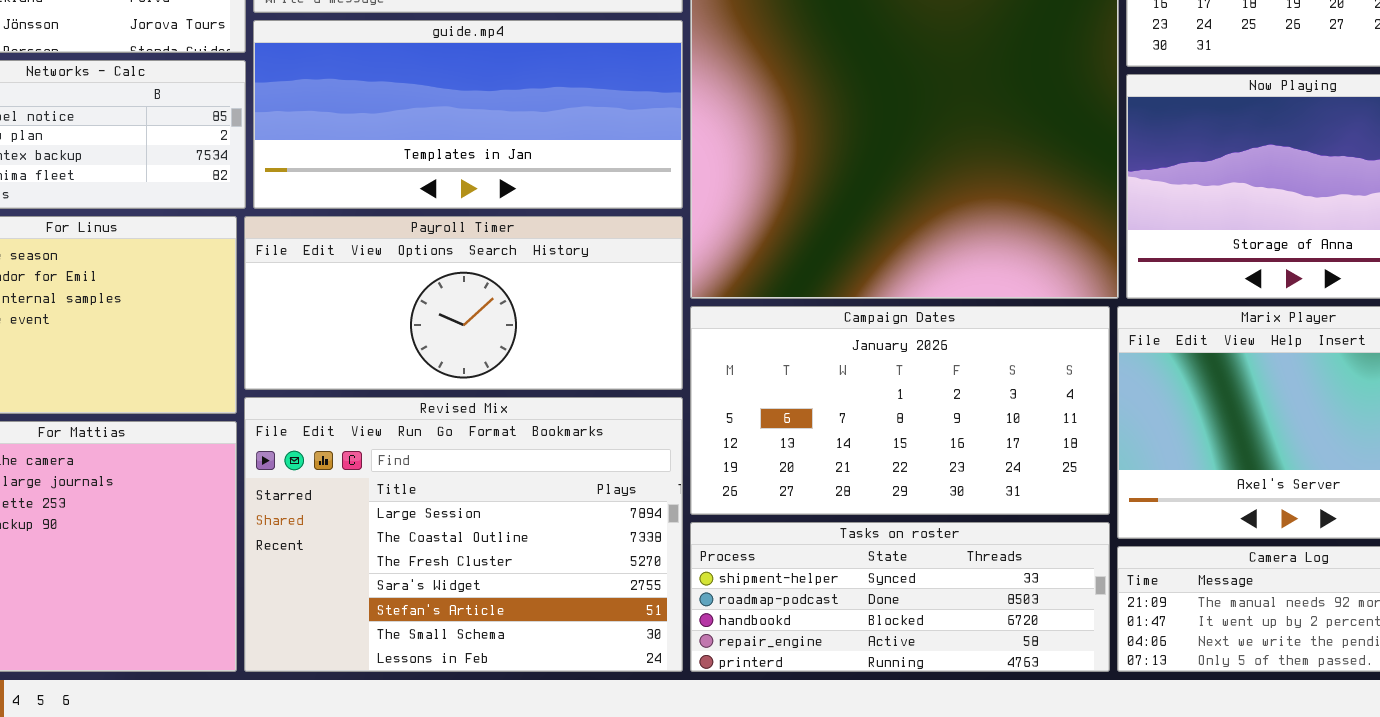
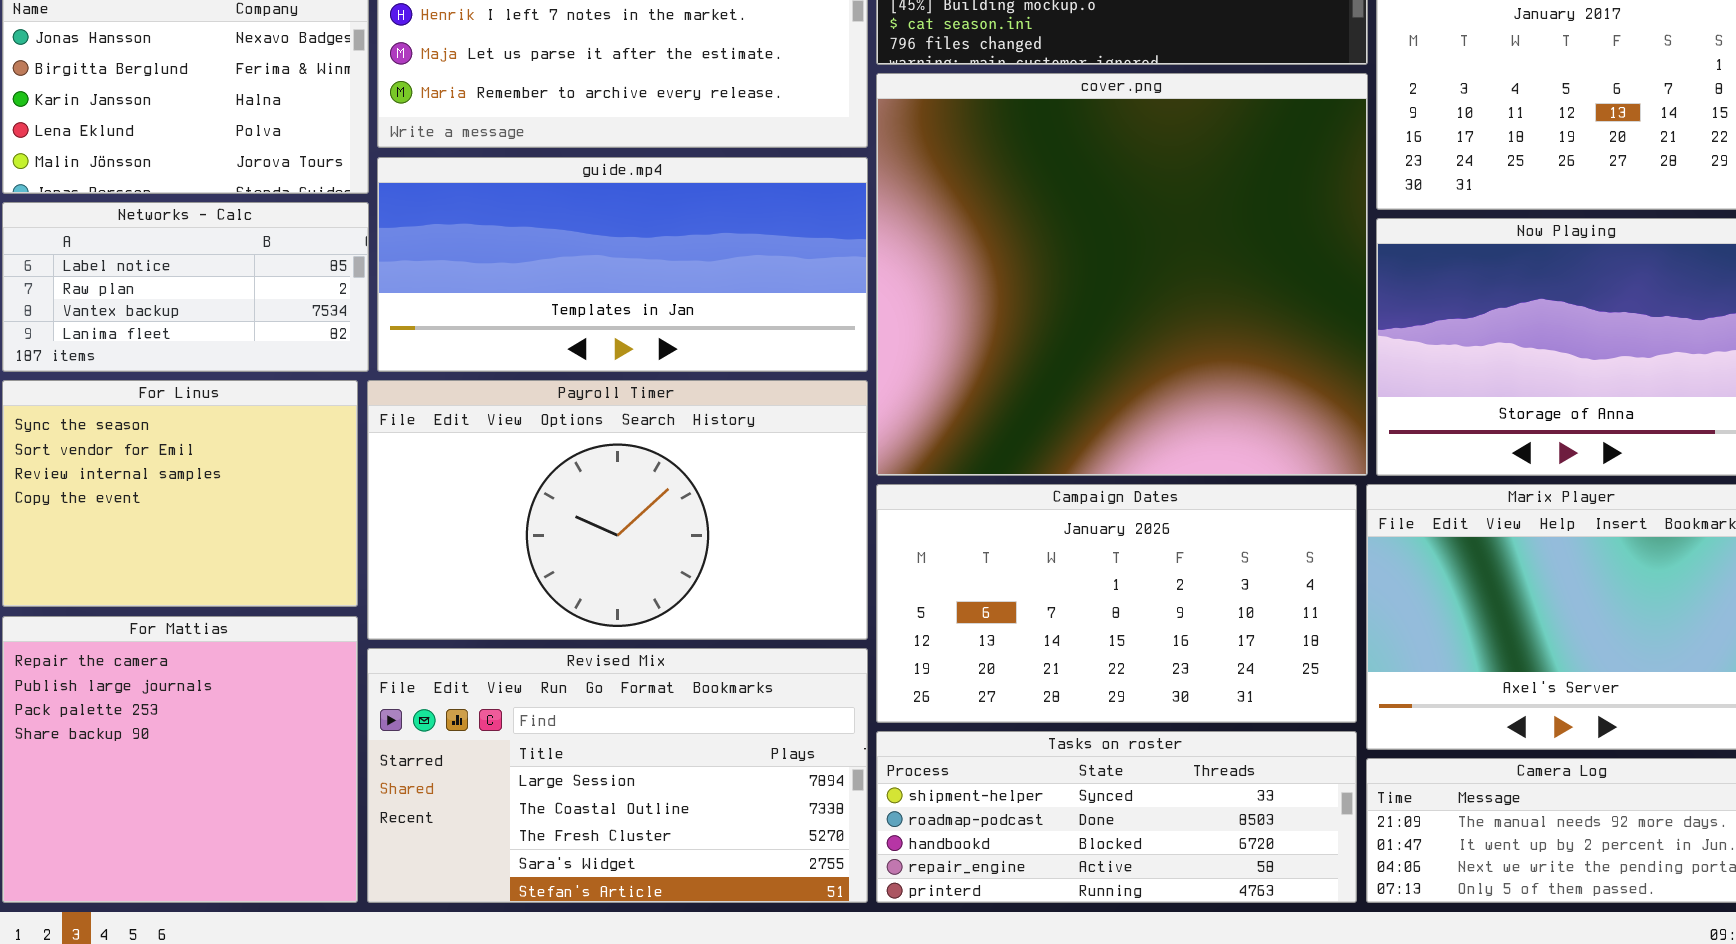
Payroll Timer: [244,216,683,390] -> [367,380,868,640], resized
Revised Mix: [244,397,683,672] -> [367,648,868,903], resized

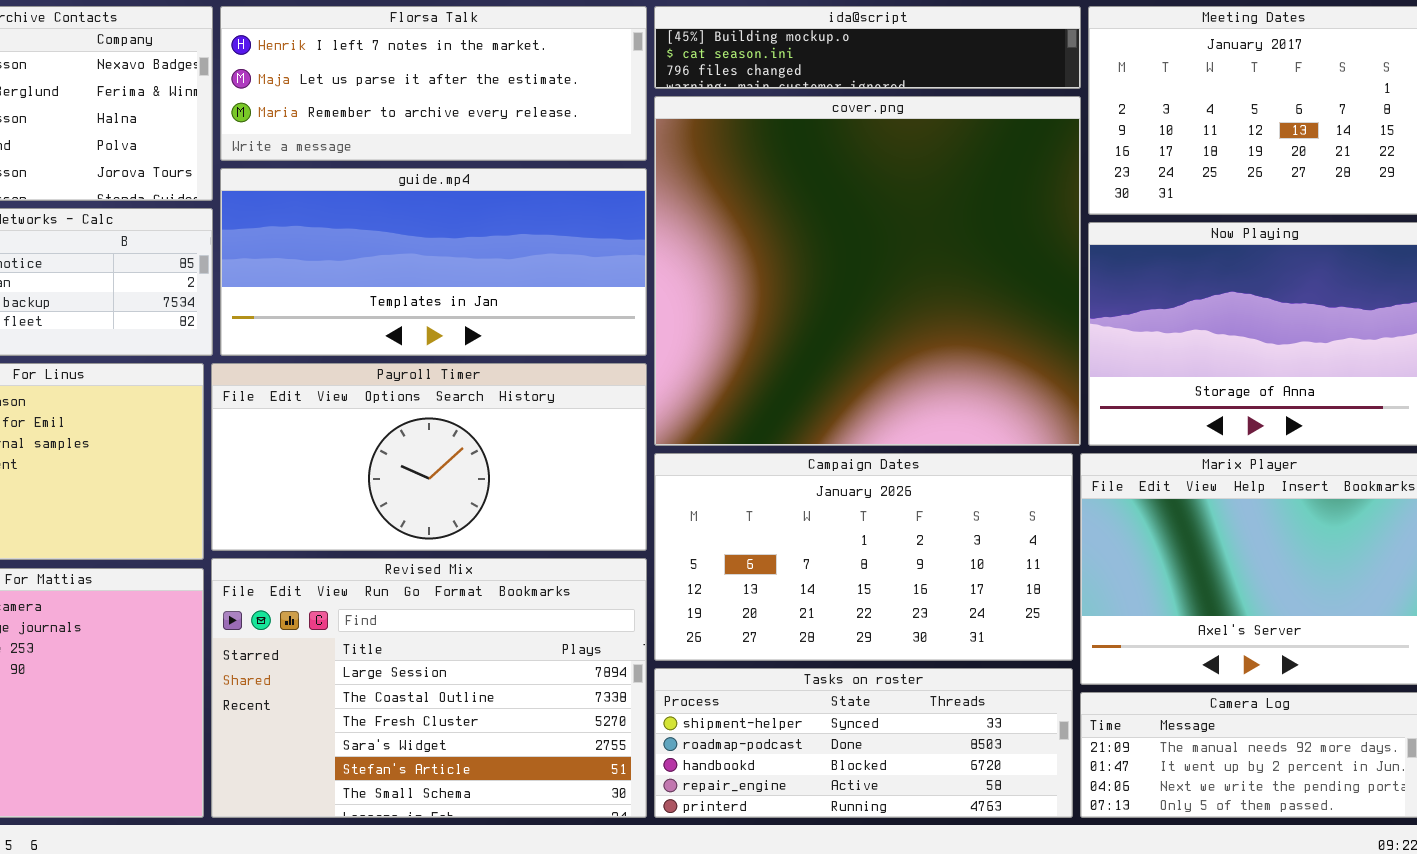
Payroll Timer: [367,380,868,640] -> [211,363,647,551], resized
Revised Mix: [367,648,868,903] -> [211,558,647,818], resized

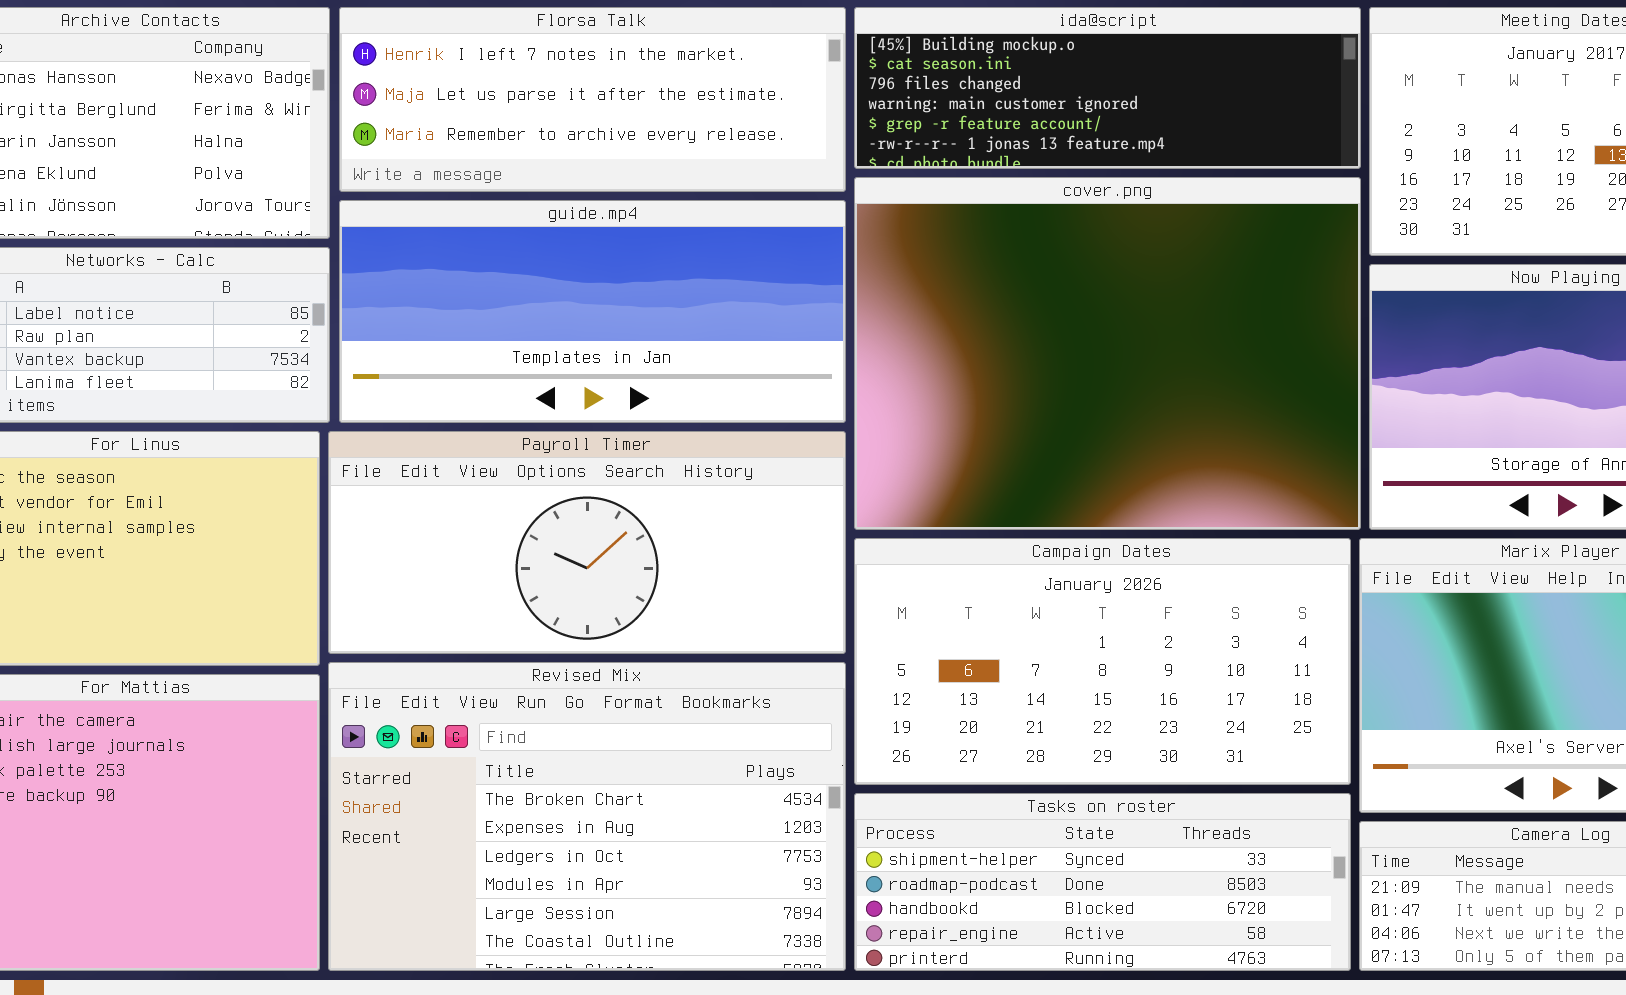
ida@script: [654,6,1081,89] -> [854,7,1361,169], resized
cover.png: [654,96,1081,446] -> [854,177,1361,530], resized
Revised Mix: [211,558,647,818] -> [328,662,846,971], scrolled up 4 rows

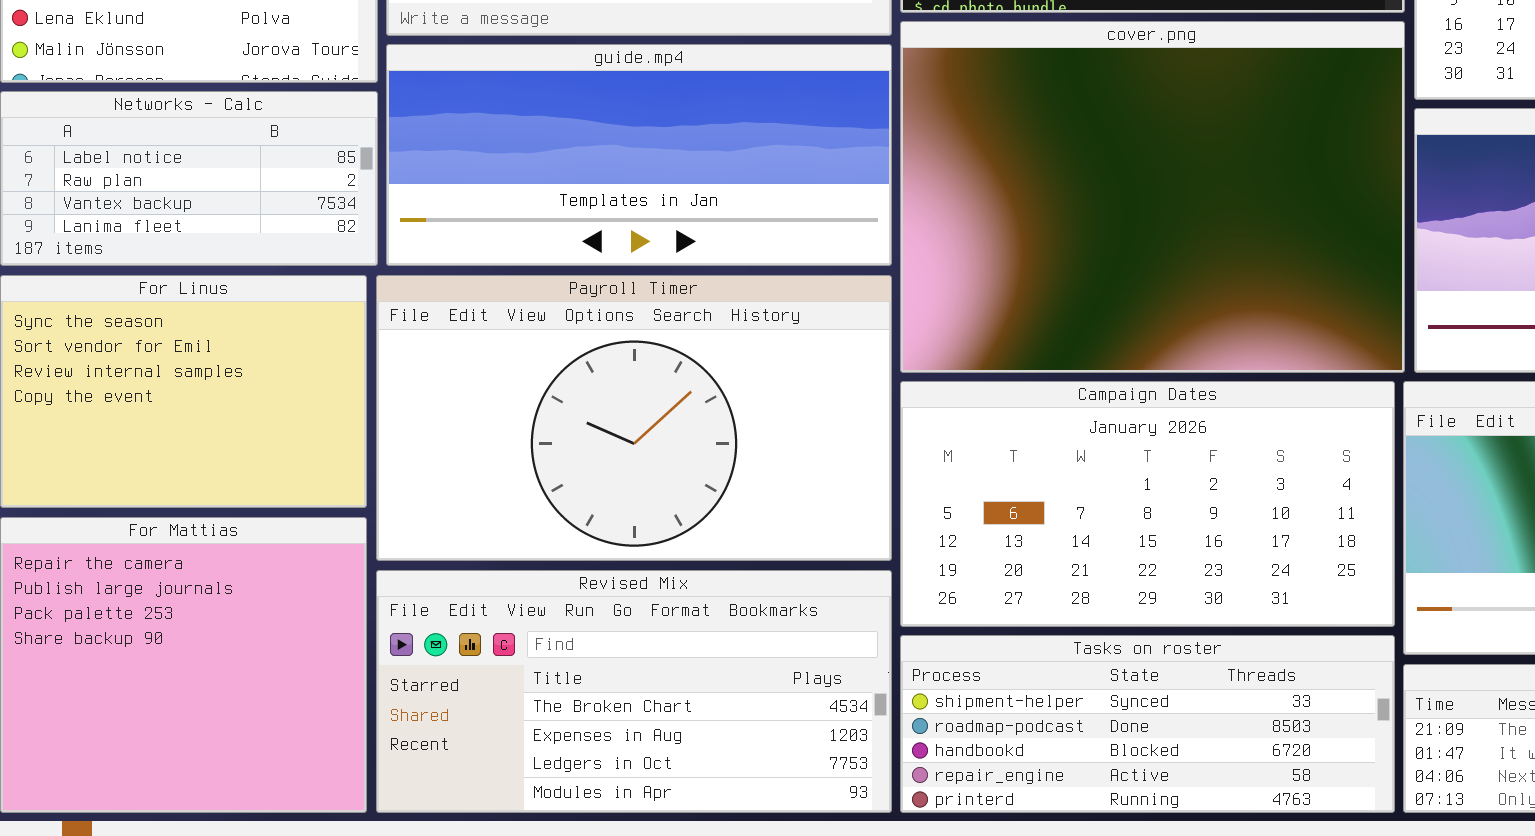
Payroll Timer: [328,431,846,654] -> [376,275,892,561], resized
Revised Mix: [328,662,846,971] -> [376,570,892,813], resized

